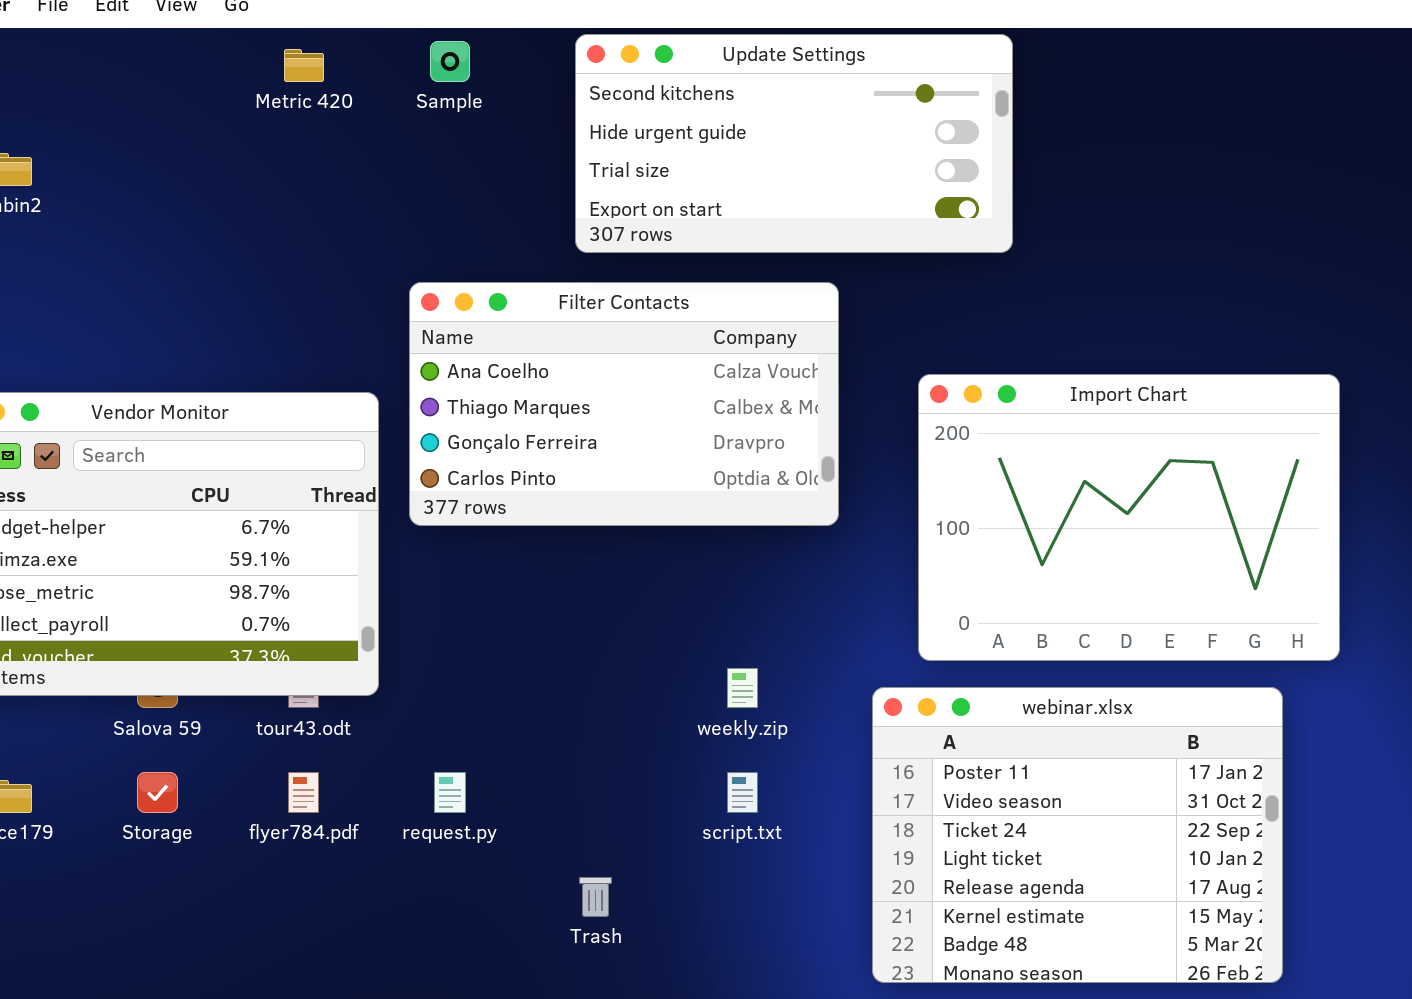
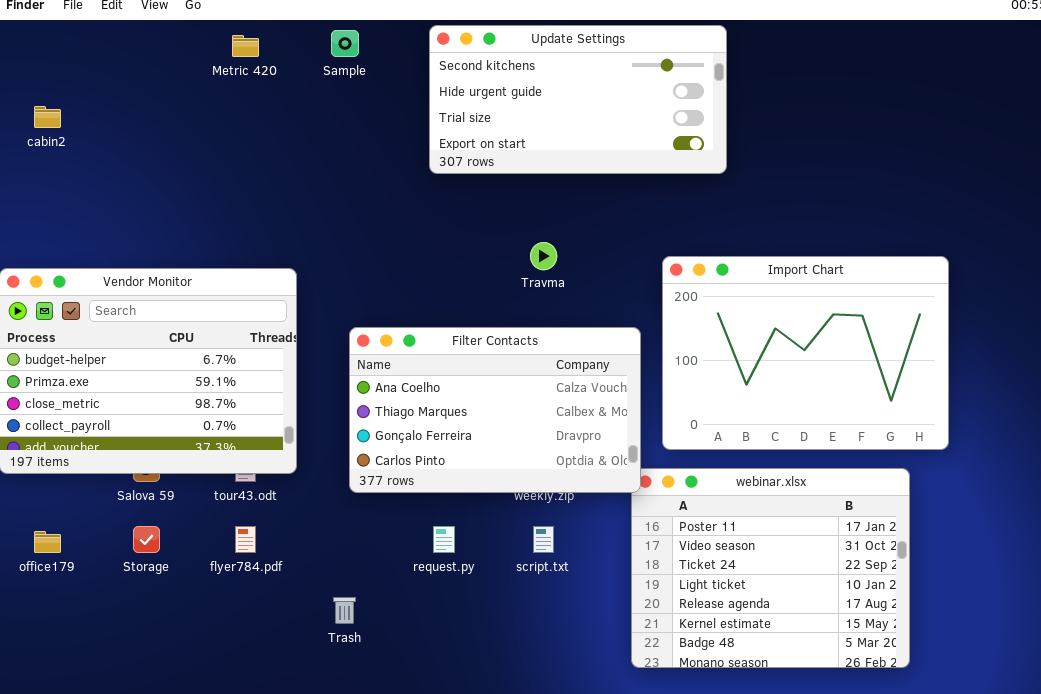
Filter Contacts: [409,282,839,526] -> [349,327,641,493], moved
request.py: [434,772,466,813] -> [433,526,455,553], moved
Trash: [579,877,612,917] -> [333,597,356,624], moved

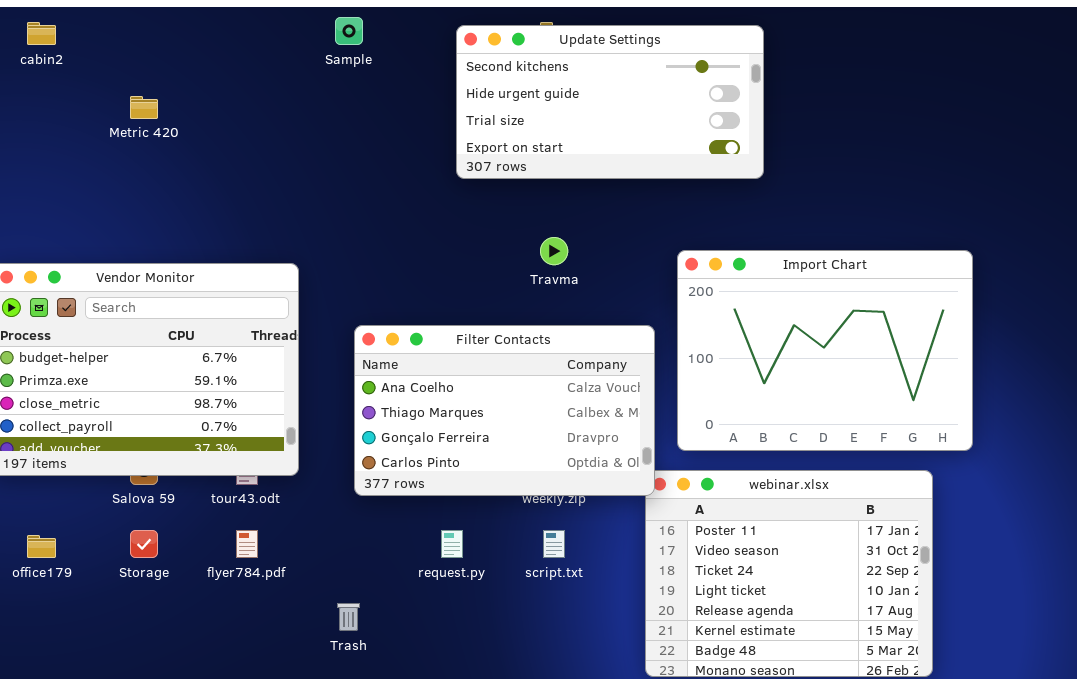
Update Settings: [429,25,727,174] -> [456,25,764,179], moved
Metric 420: [232,35,259,57] -> [130,96,158,119], moved
cabin2: [34,106,61,128] -> [27,22,56,45], moved

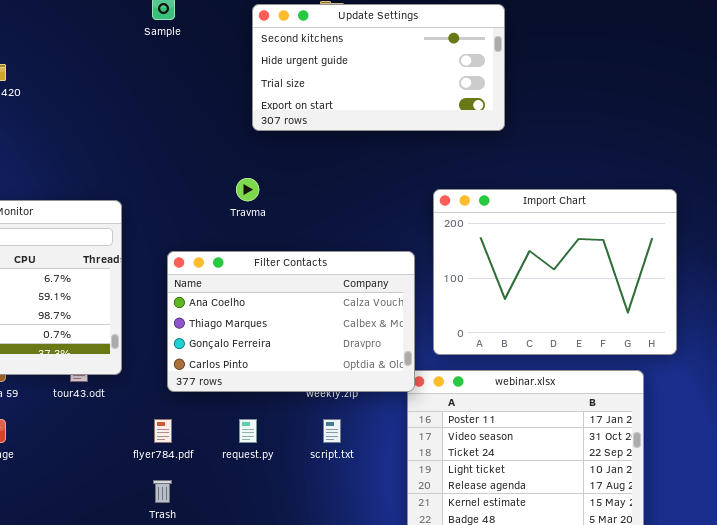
Travma: [540,237,568,265] -> [236,178,259,201], moved
flyer784.pdf: [236,530,258,558] -> [154,419,172,443], moved

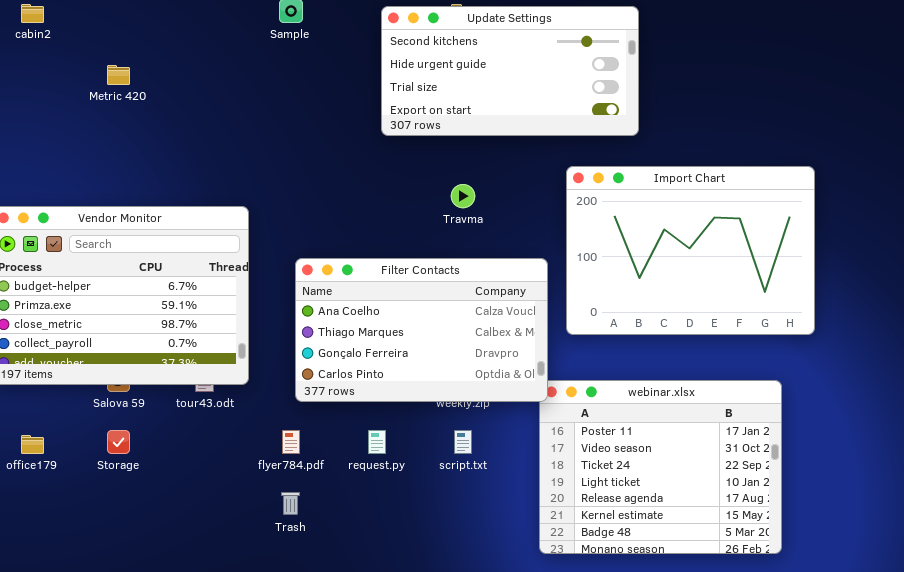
Travma: [236,178,259,201] -> [451,184,475,208], moved
Import Chart: [433,189,677,355] -> [566,166,815,335], moved

